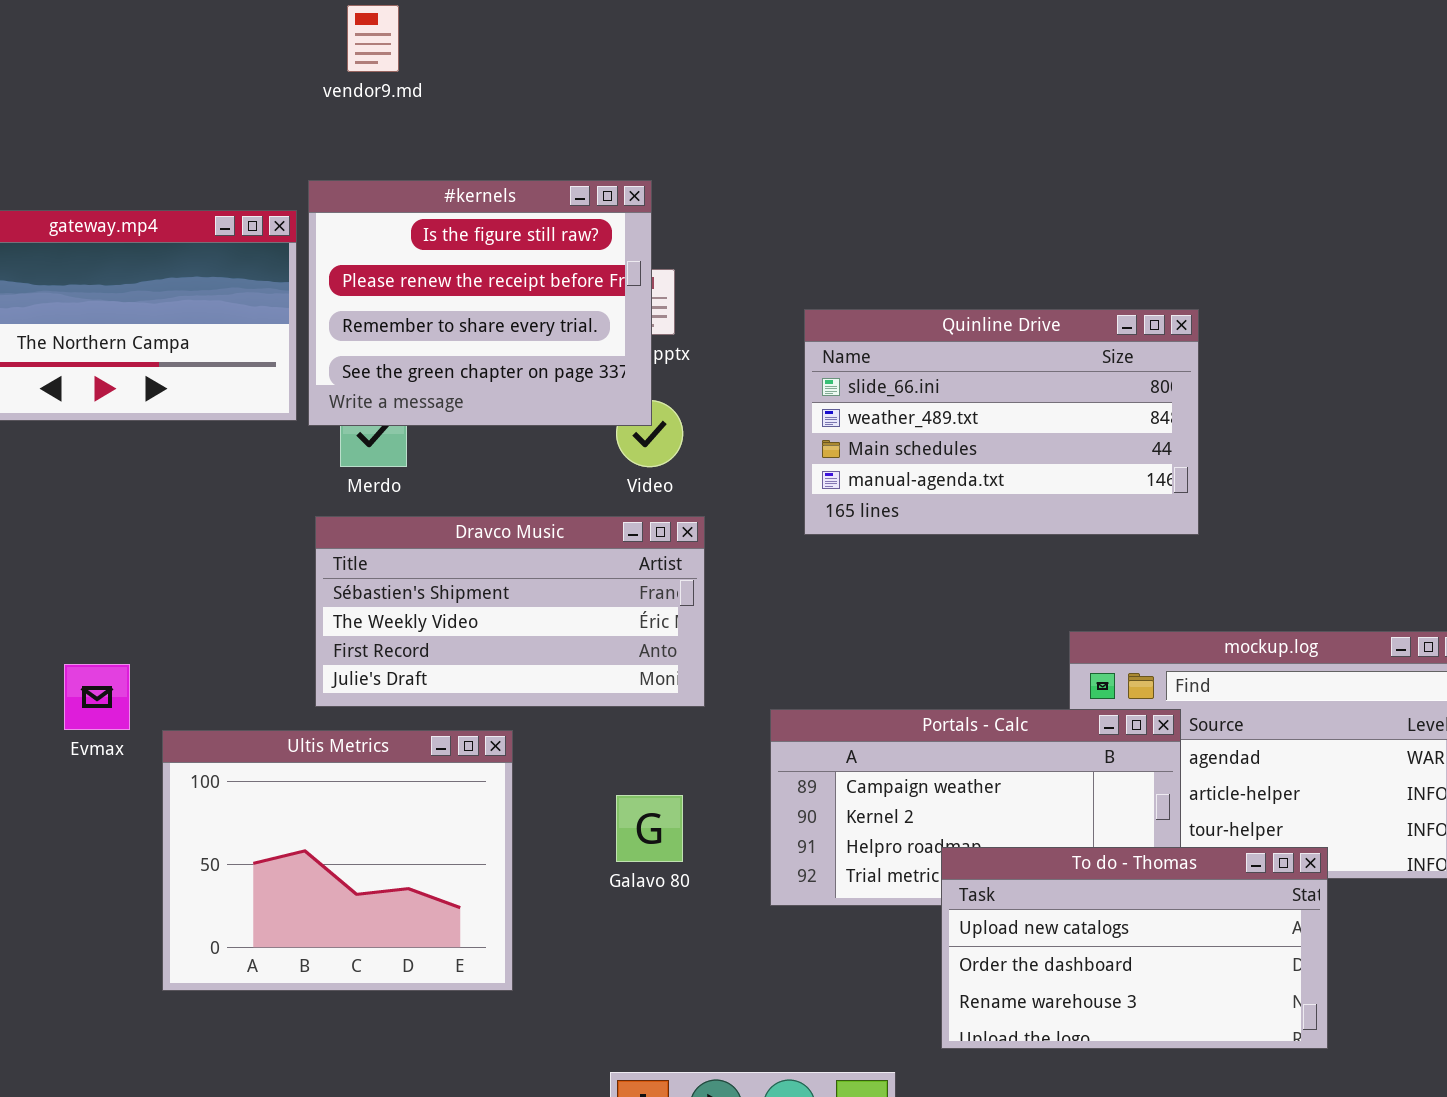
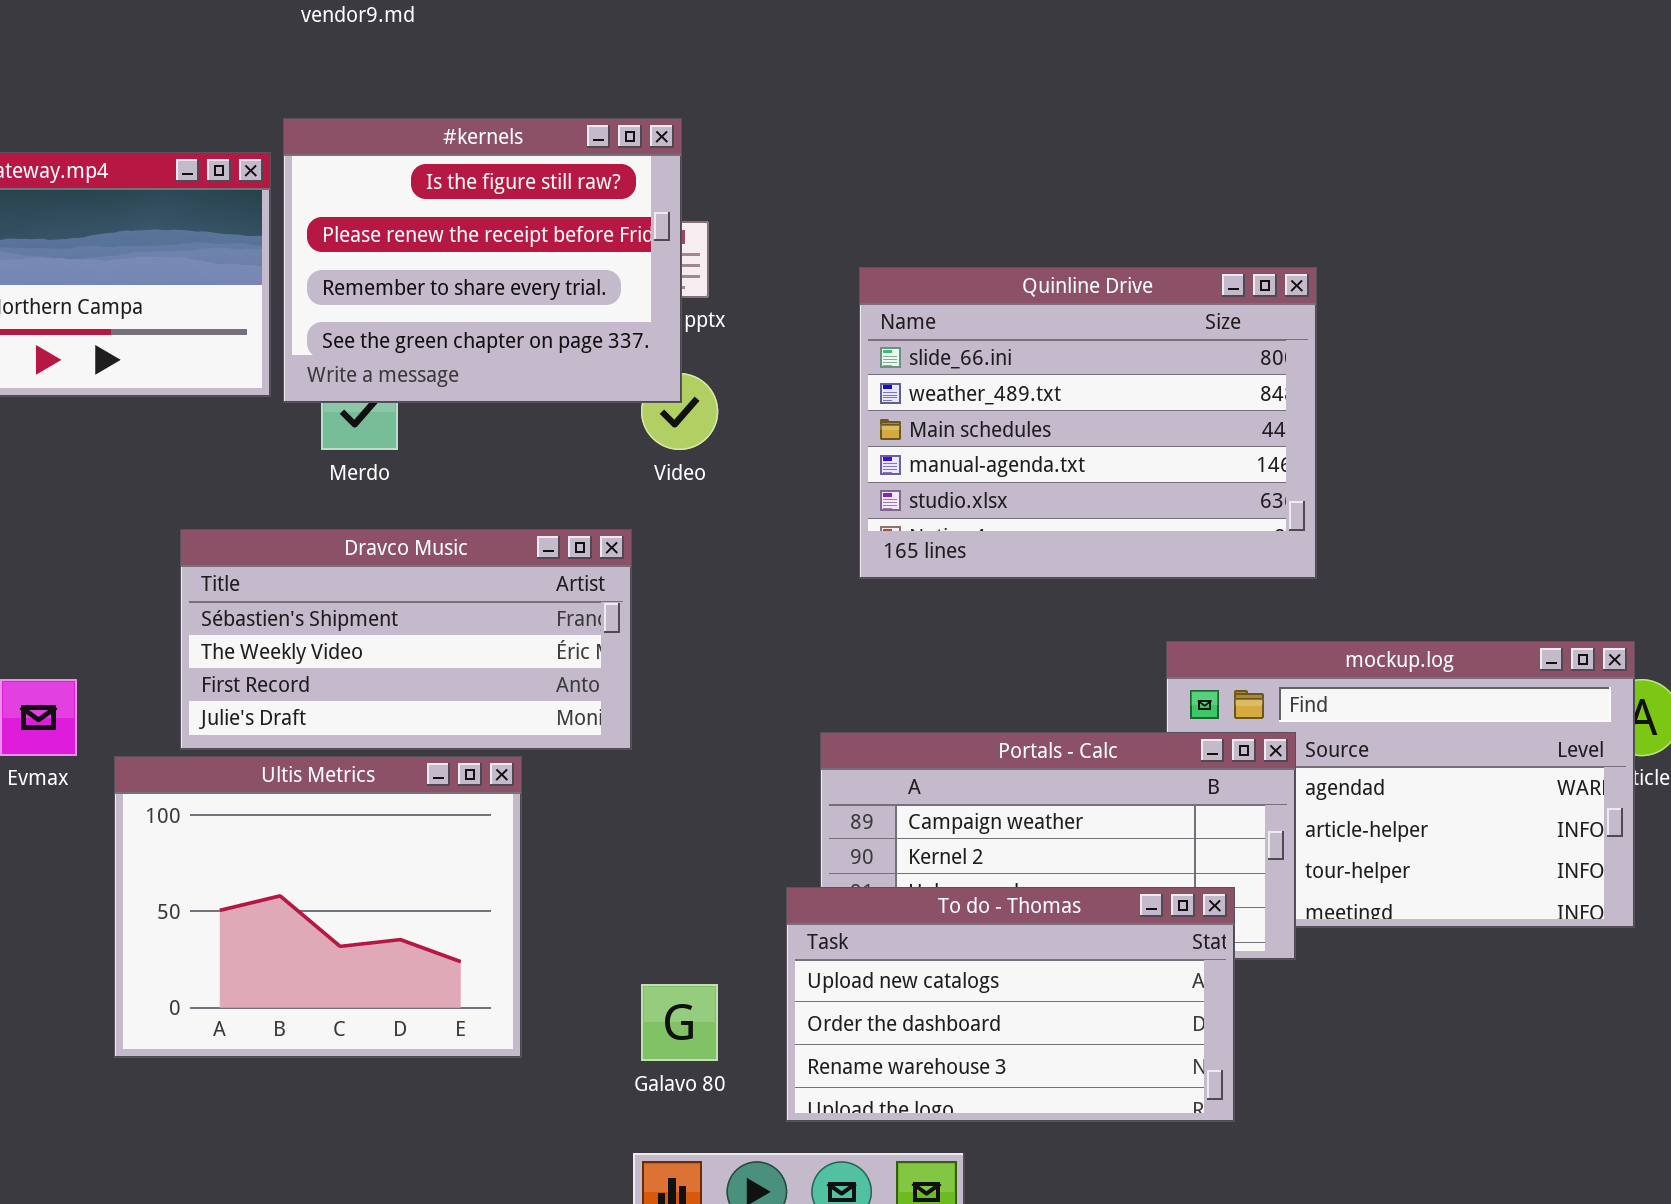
Quinline Drive: [804,309,1199,535] -> [859,267,1317,579], resized
Dravco Music: [315,516,705,707] -> [180,529,632,750], moved
Galavo 80: [616,795,683,862] -> [641,984,718,1061], moved
To do - Thomas: [941,847,1328,1049] -> [786,887,1235,1122], moved

